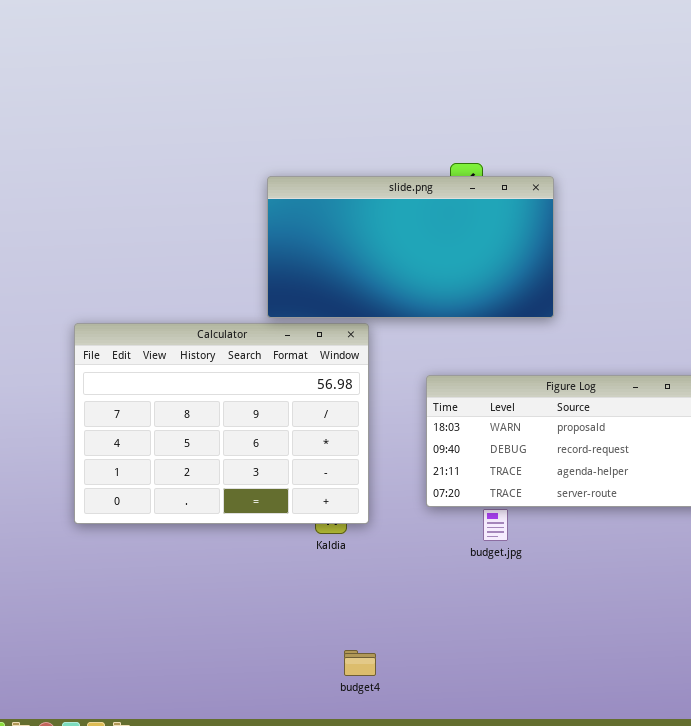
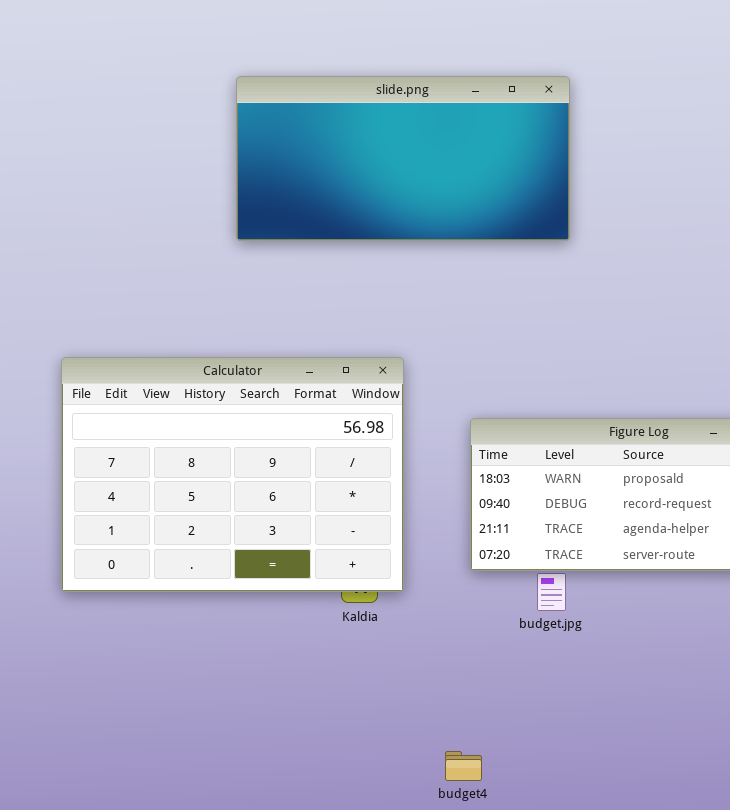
slide.png: [267,176,554,318] -> [236,76,570,241], moved
budget4: [344,650,376,676] -> [445,751,482,781], moved

